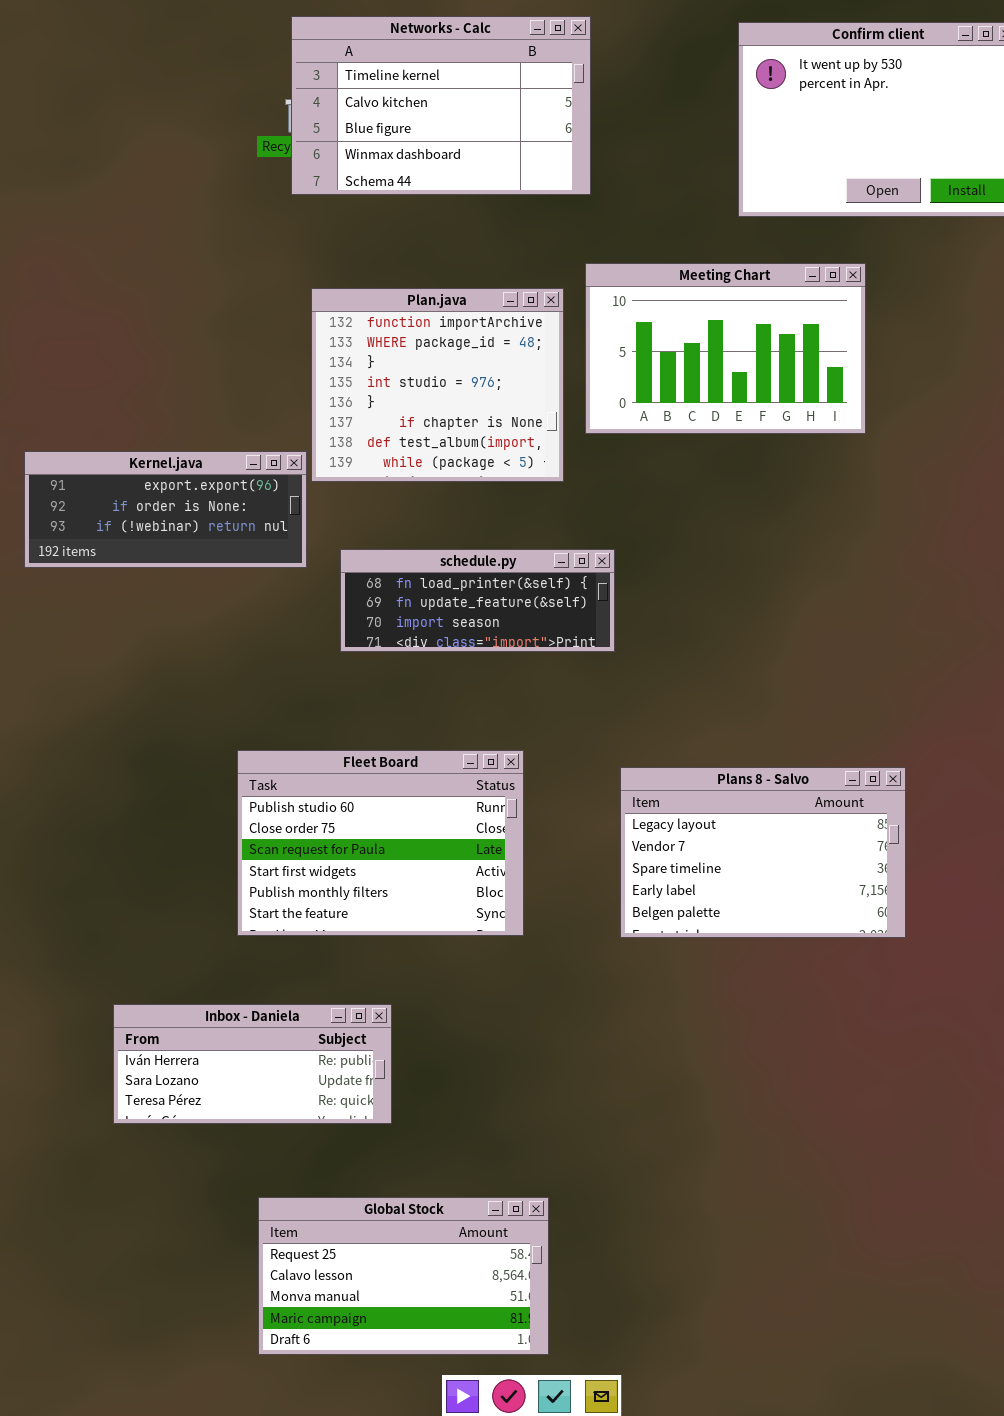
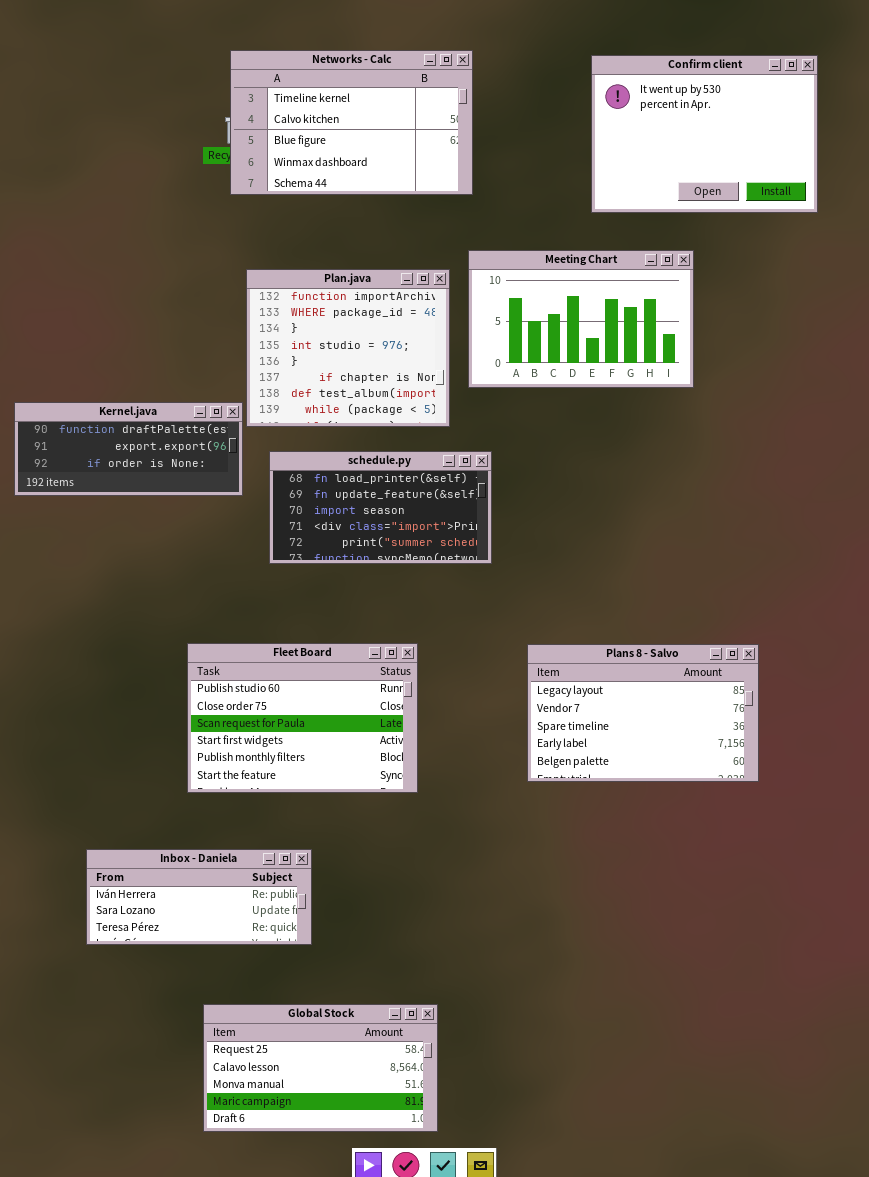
Kernel.java: [24,451,307,568] -> [14,402,243,496], scrolled up 1 row
schedule.py: [340,549,615,652] -> [269,451,492,564], resized
Plans 8 - Salvo: [620,767,906,938] -> [527,644,759,782], moved

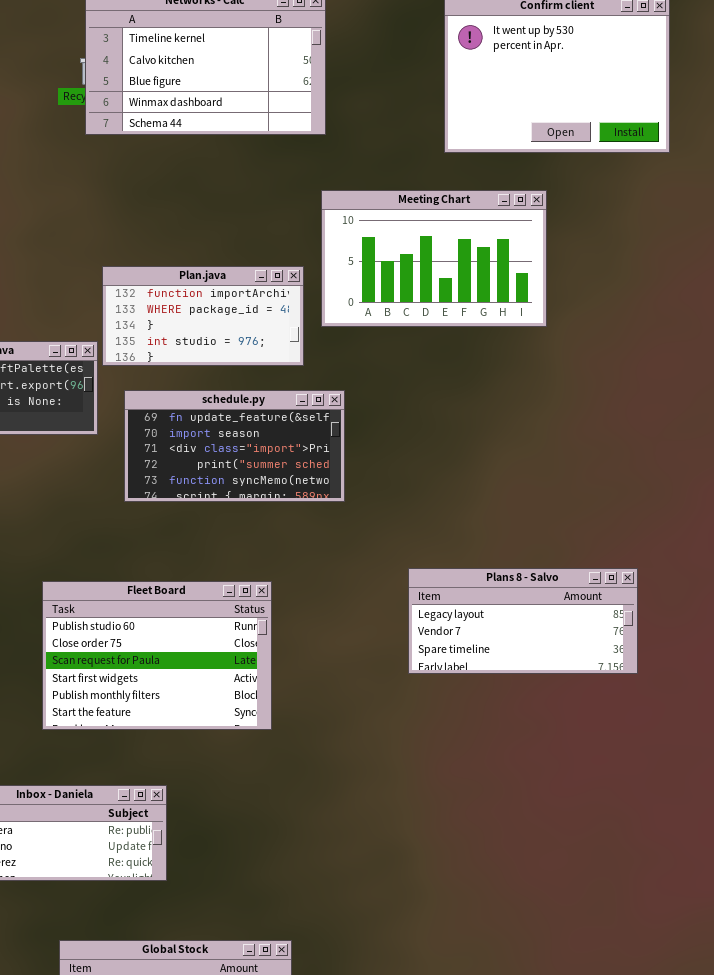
Plan.java: [246,269,450,427] -> [102,266,304,366], resized
schedule.py: [269,451,492,564] -> [124,390,345,502], scrolled down 1 row
Plans 8 - Salvo: [527,644,759,782] -> [408,568,638,674], moved, resized

